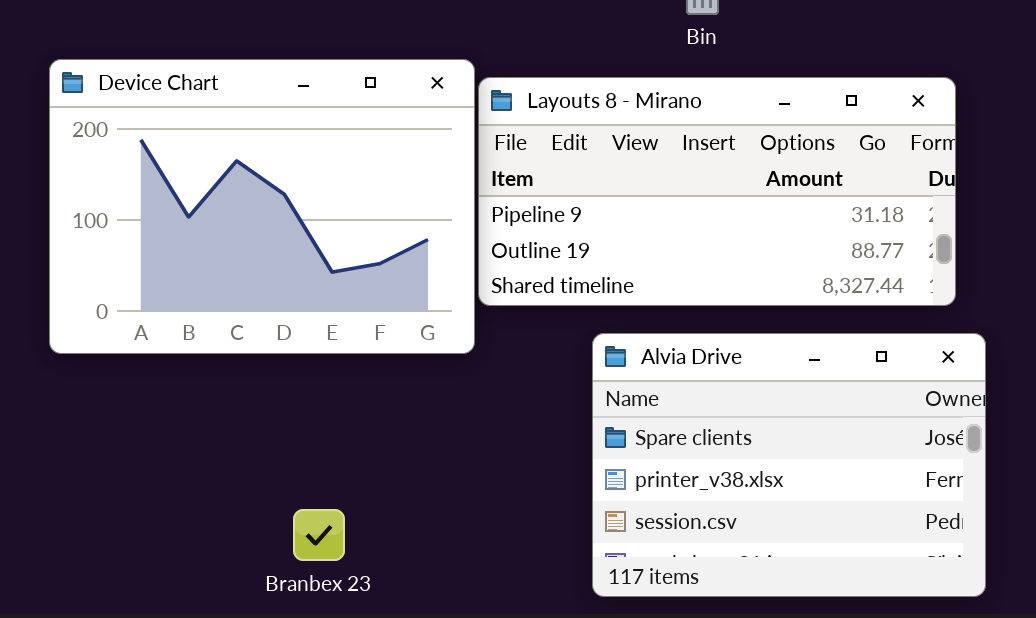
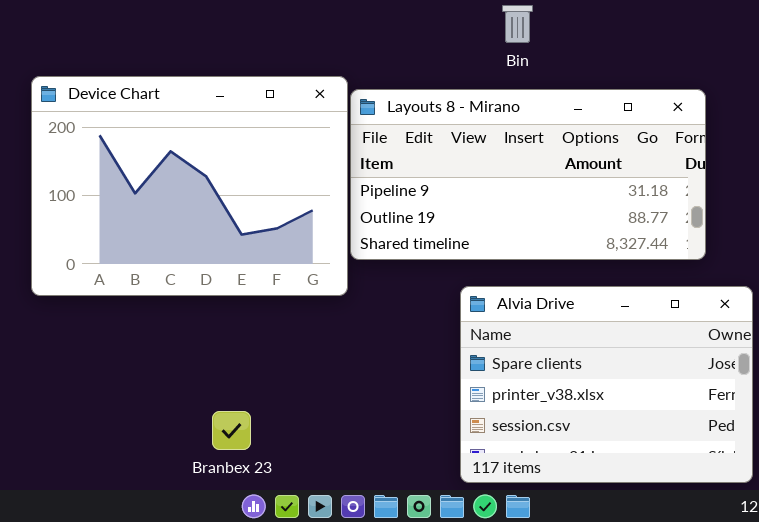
Alvia Drive: [592,333,986,597] -> [460,286,753,483], moved

